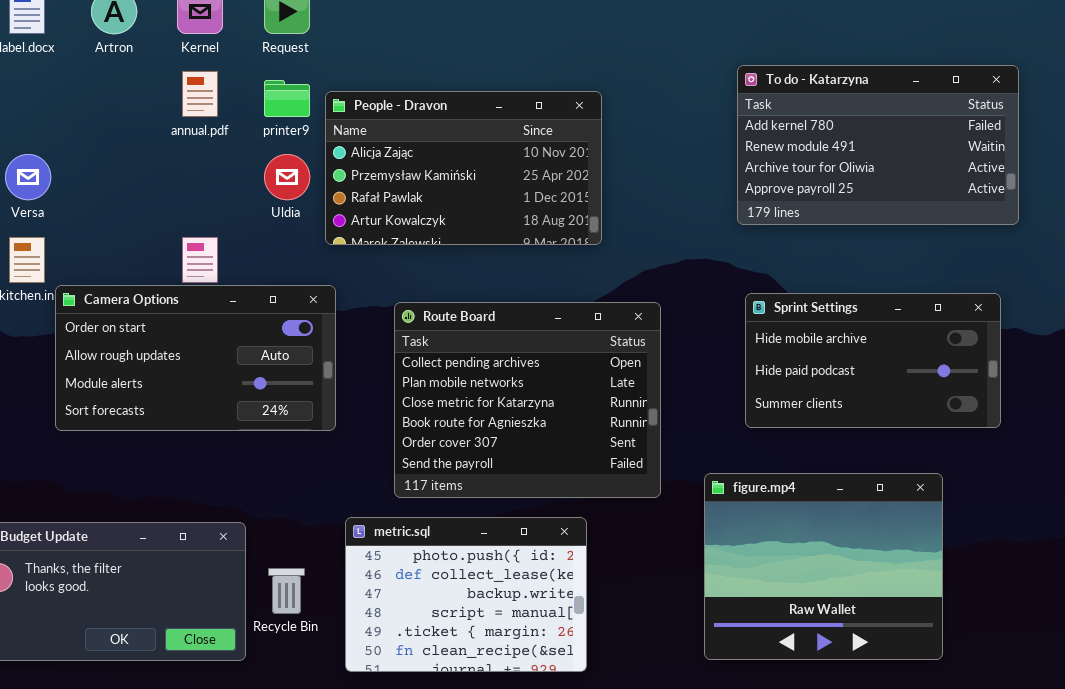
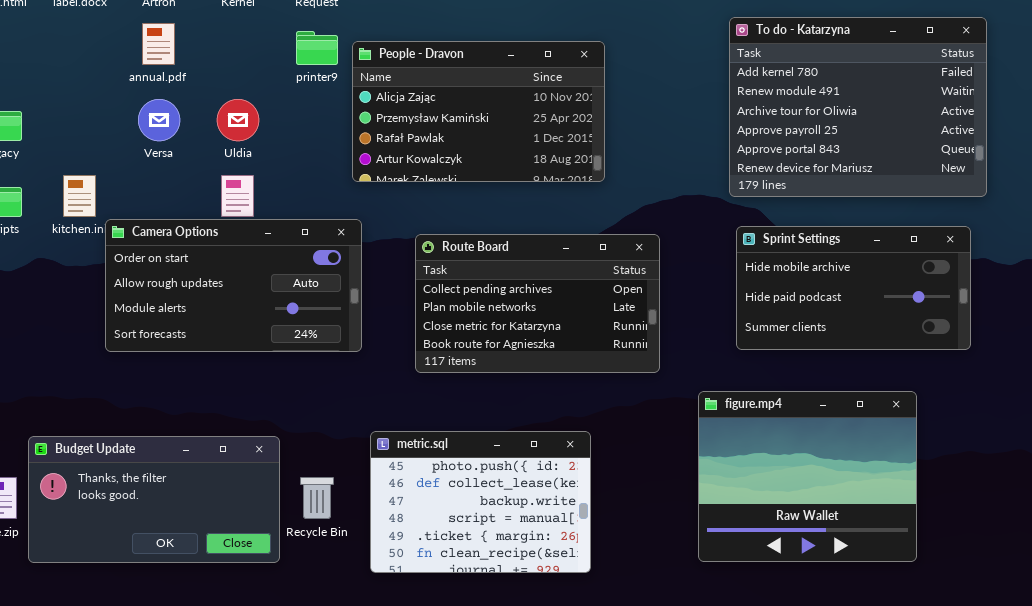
To do - Katarzyna: [737,65,1019,225] -> [729,17,987,197], resized
annual.pdf: [182,71,218,117] -> [142,23,175,65], moved
Versa: [5,154,51,200] -> [138,99,180,141], moved
Uldia: [264,154,310,200] -> [217,99,259,141], moved
Route Board: [394,302,661,498] -> [415,234,660,373], resized

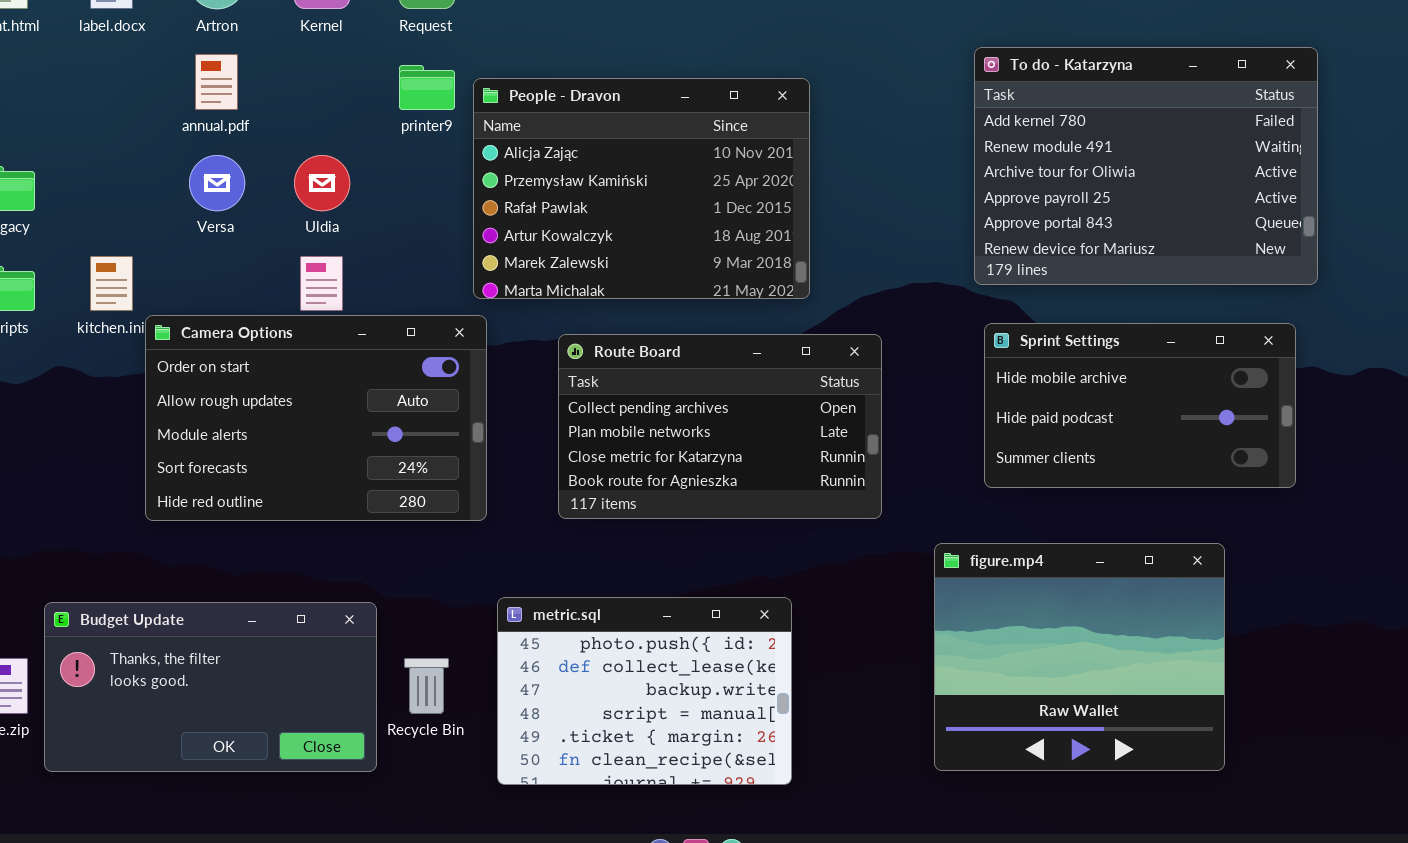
People - Dravon: [352,41,605,182] -> [473,78,810,299], resized
Camera Options: [105,219,362,352] -> [145,315,487,521], resized

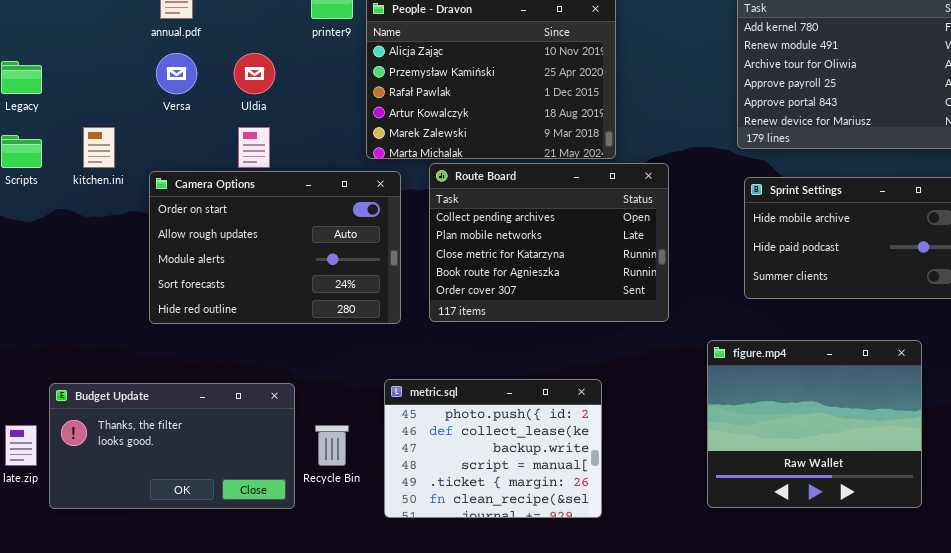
Camera Options: [145,315,487,521] -> [149,171,401,324], moved
Route Board: [558,334,882,519] -> [429,163,669,322], resized

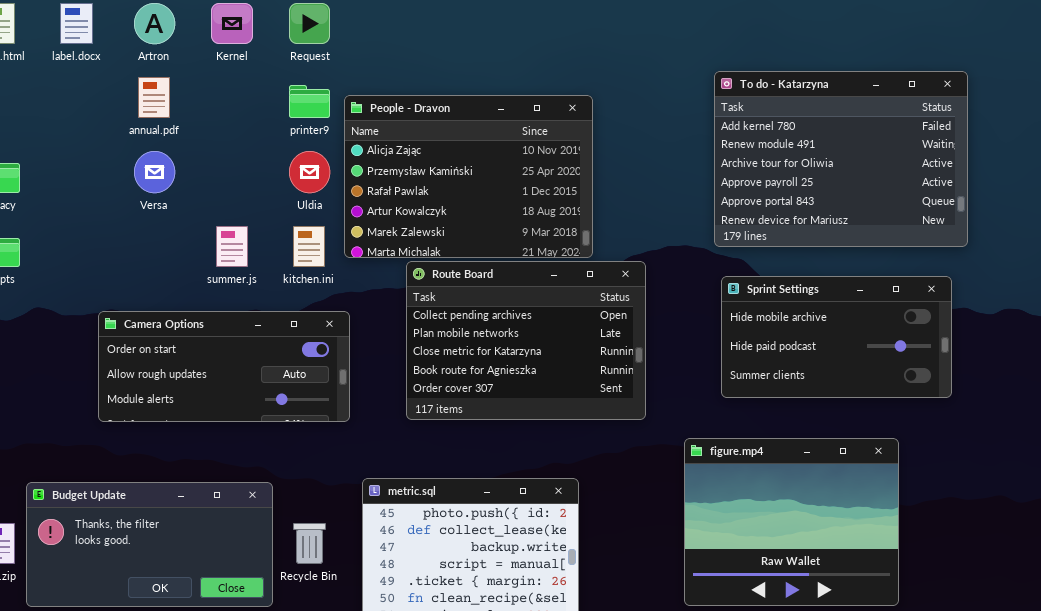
Uldia: [234,53,275,94] -> [289,151,330,193], moved
kitchen.ini: [83,127,115,168] -> [293,226,325,267], moved
Camera Options: [149,171,401,324] -> [98,311,350,422], moved, resized

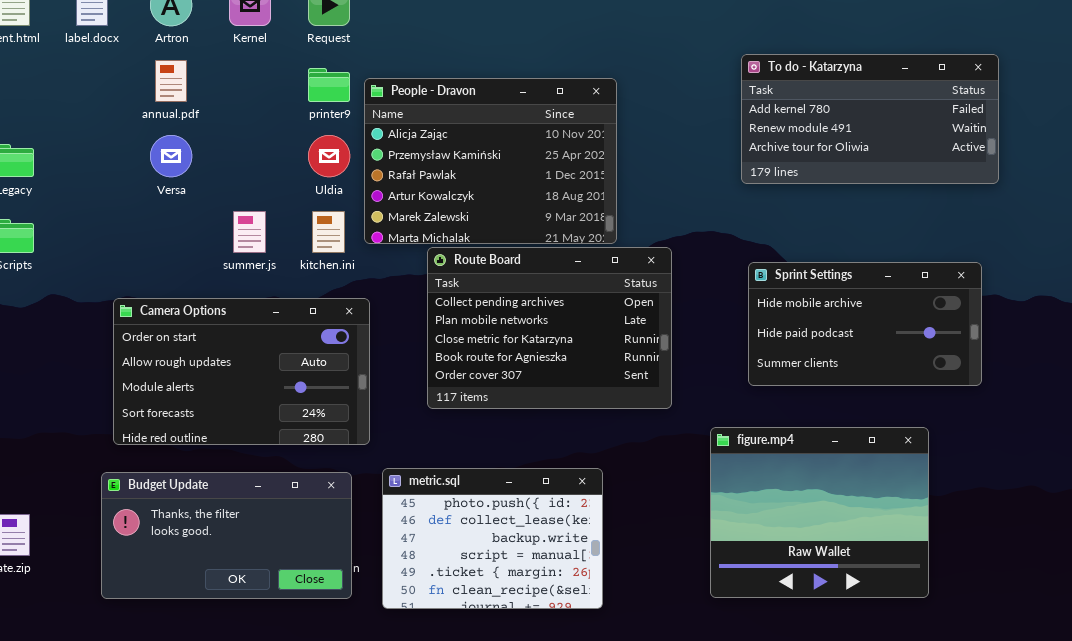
To do - Katarzyna: [714,71,968,247] -> [741,54,999,184], resized
Camera Options: [98,311,350,422] -> [113,298,370,445], resized
Budget Update: [26,482,273,607] -> [101,472,352,599], moved

